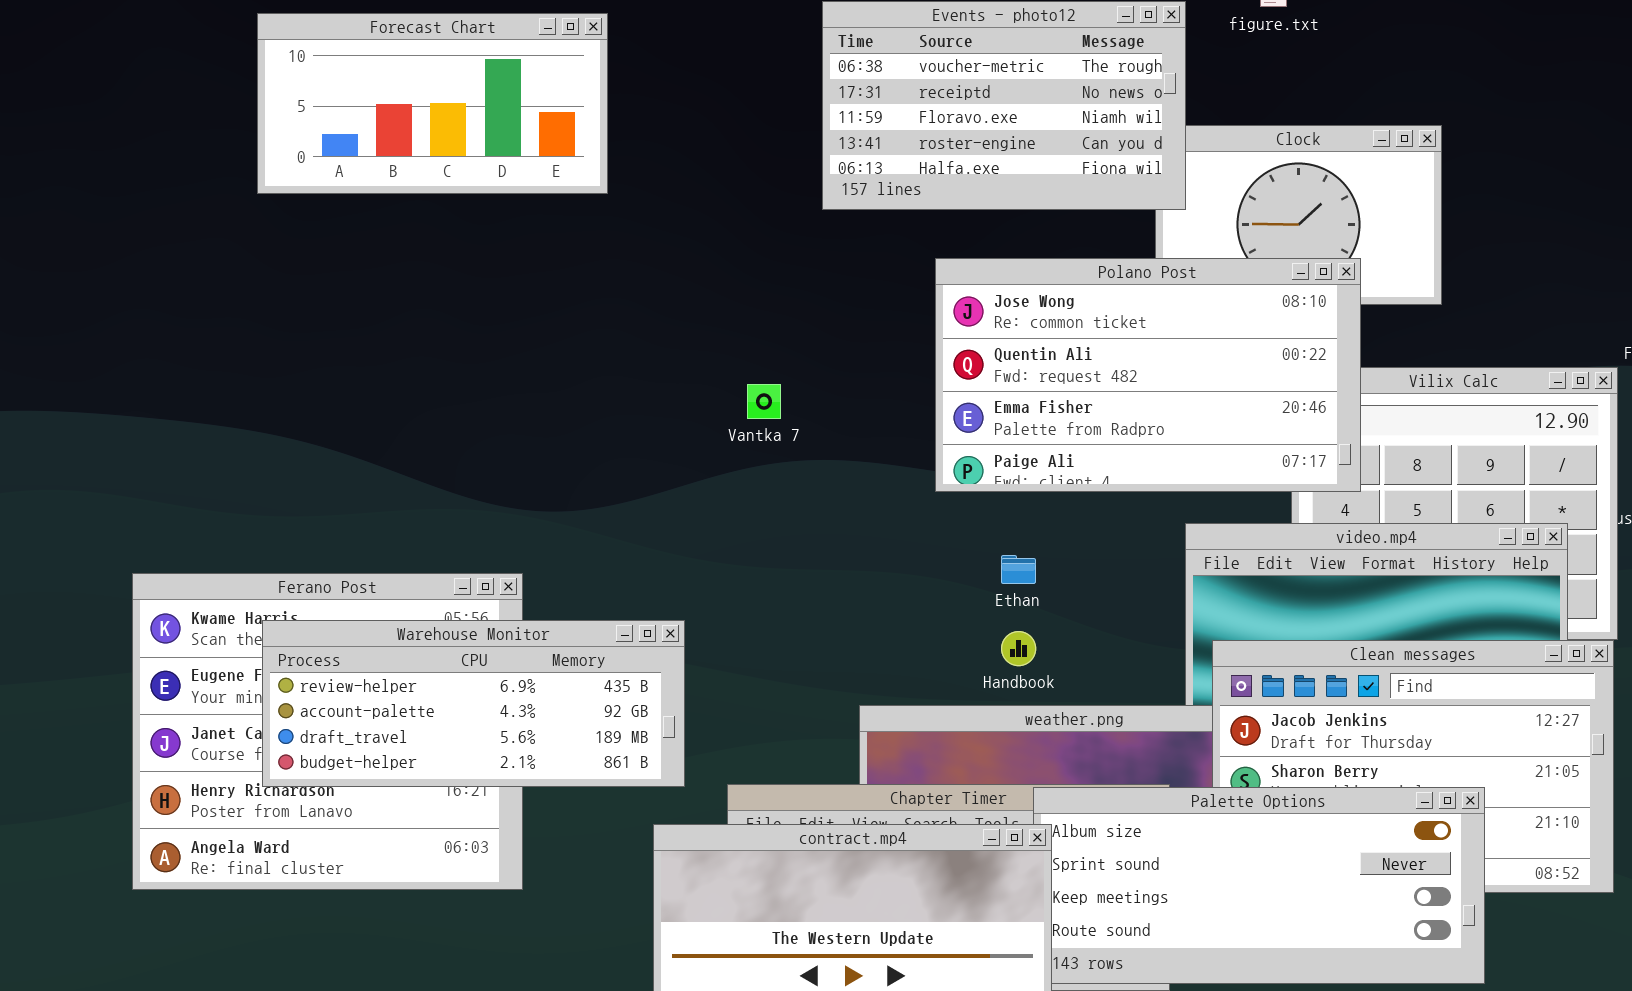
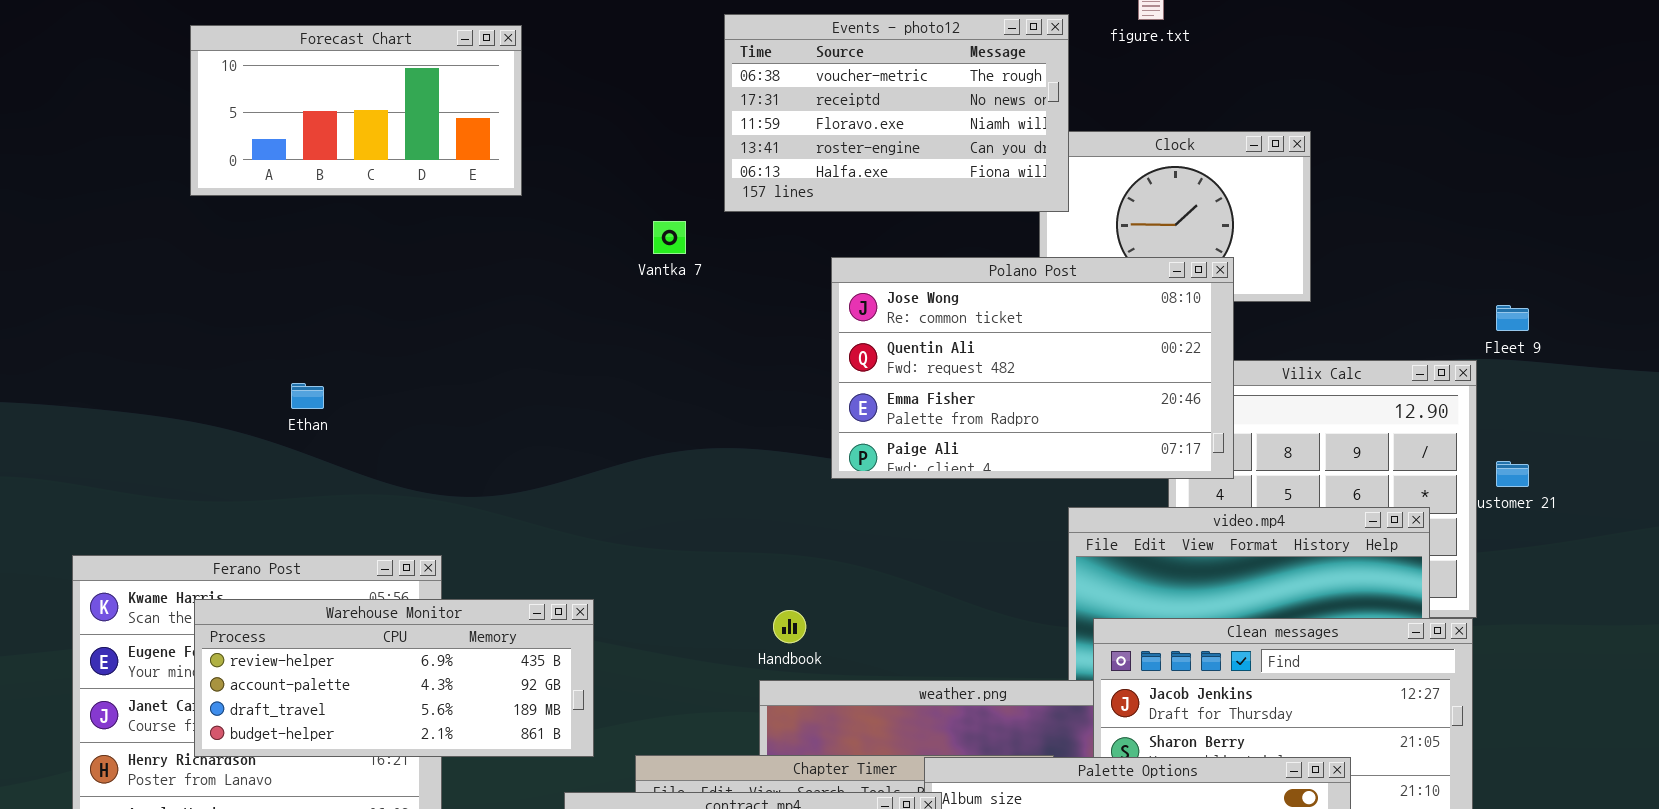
Vantka 7: [747,384,781,419] -> [653,221,686,254], moved
Ethan: [1001,555,1036,584] -> [291,383,324,409], moved
Handbook: [1001,631,1036,666] -> [773,610,806,643], moved

